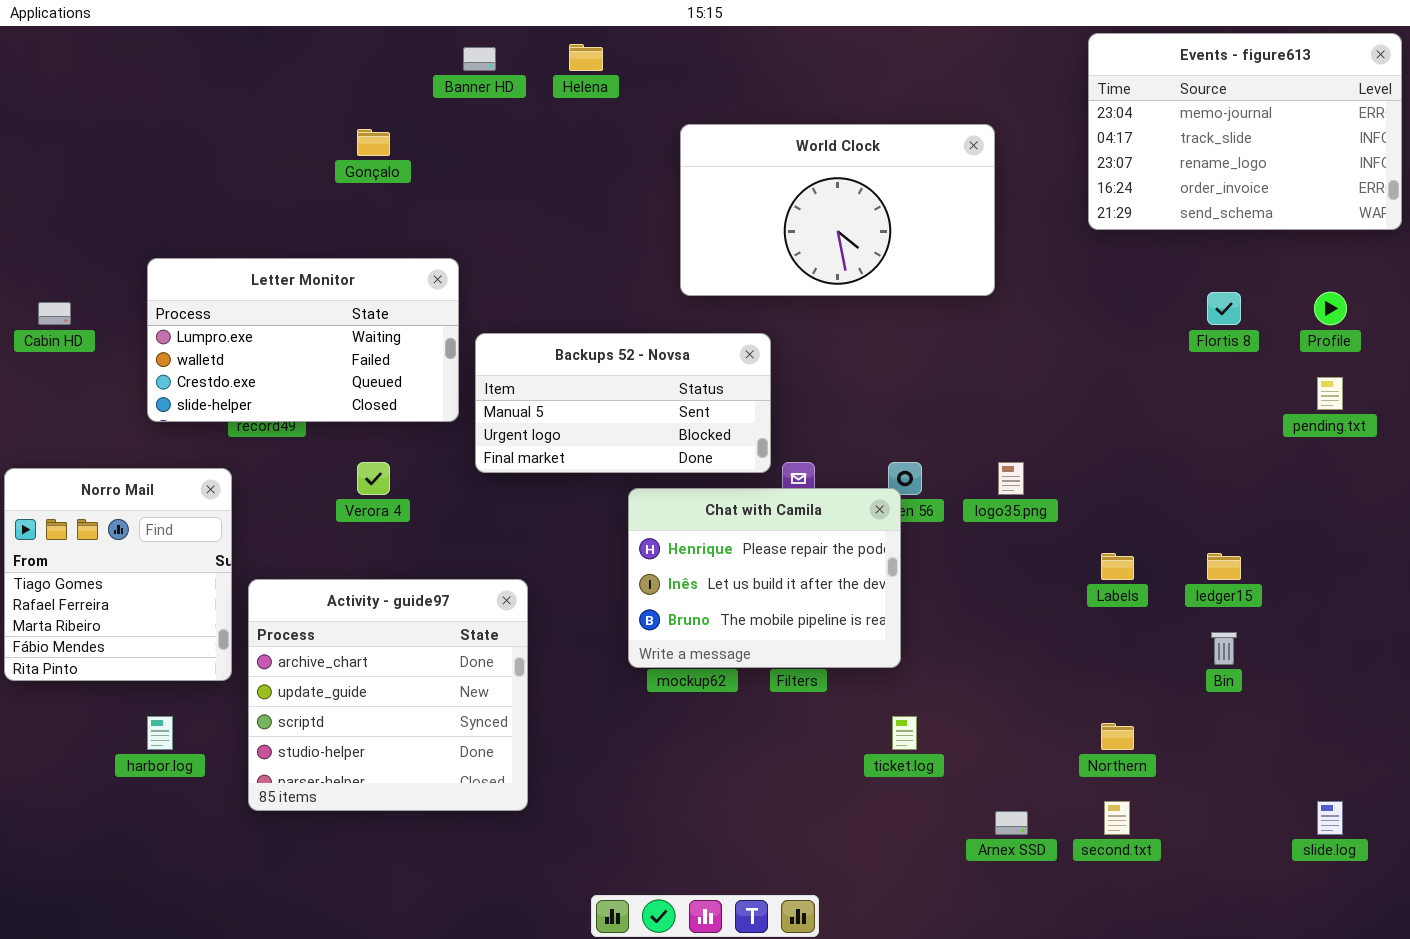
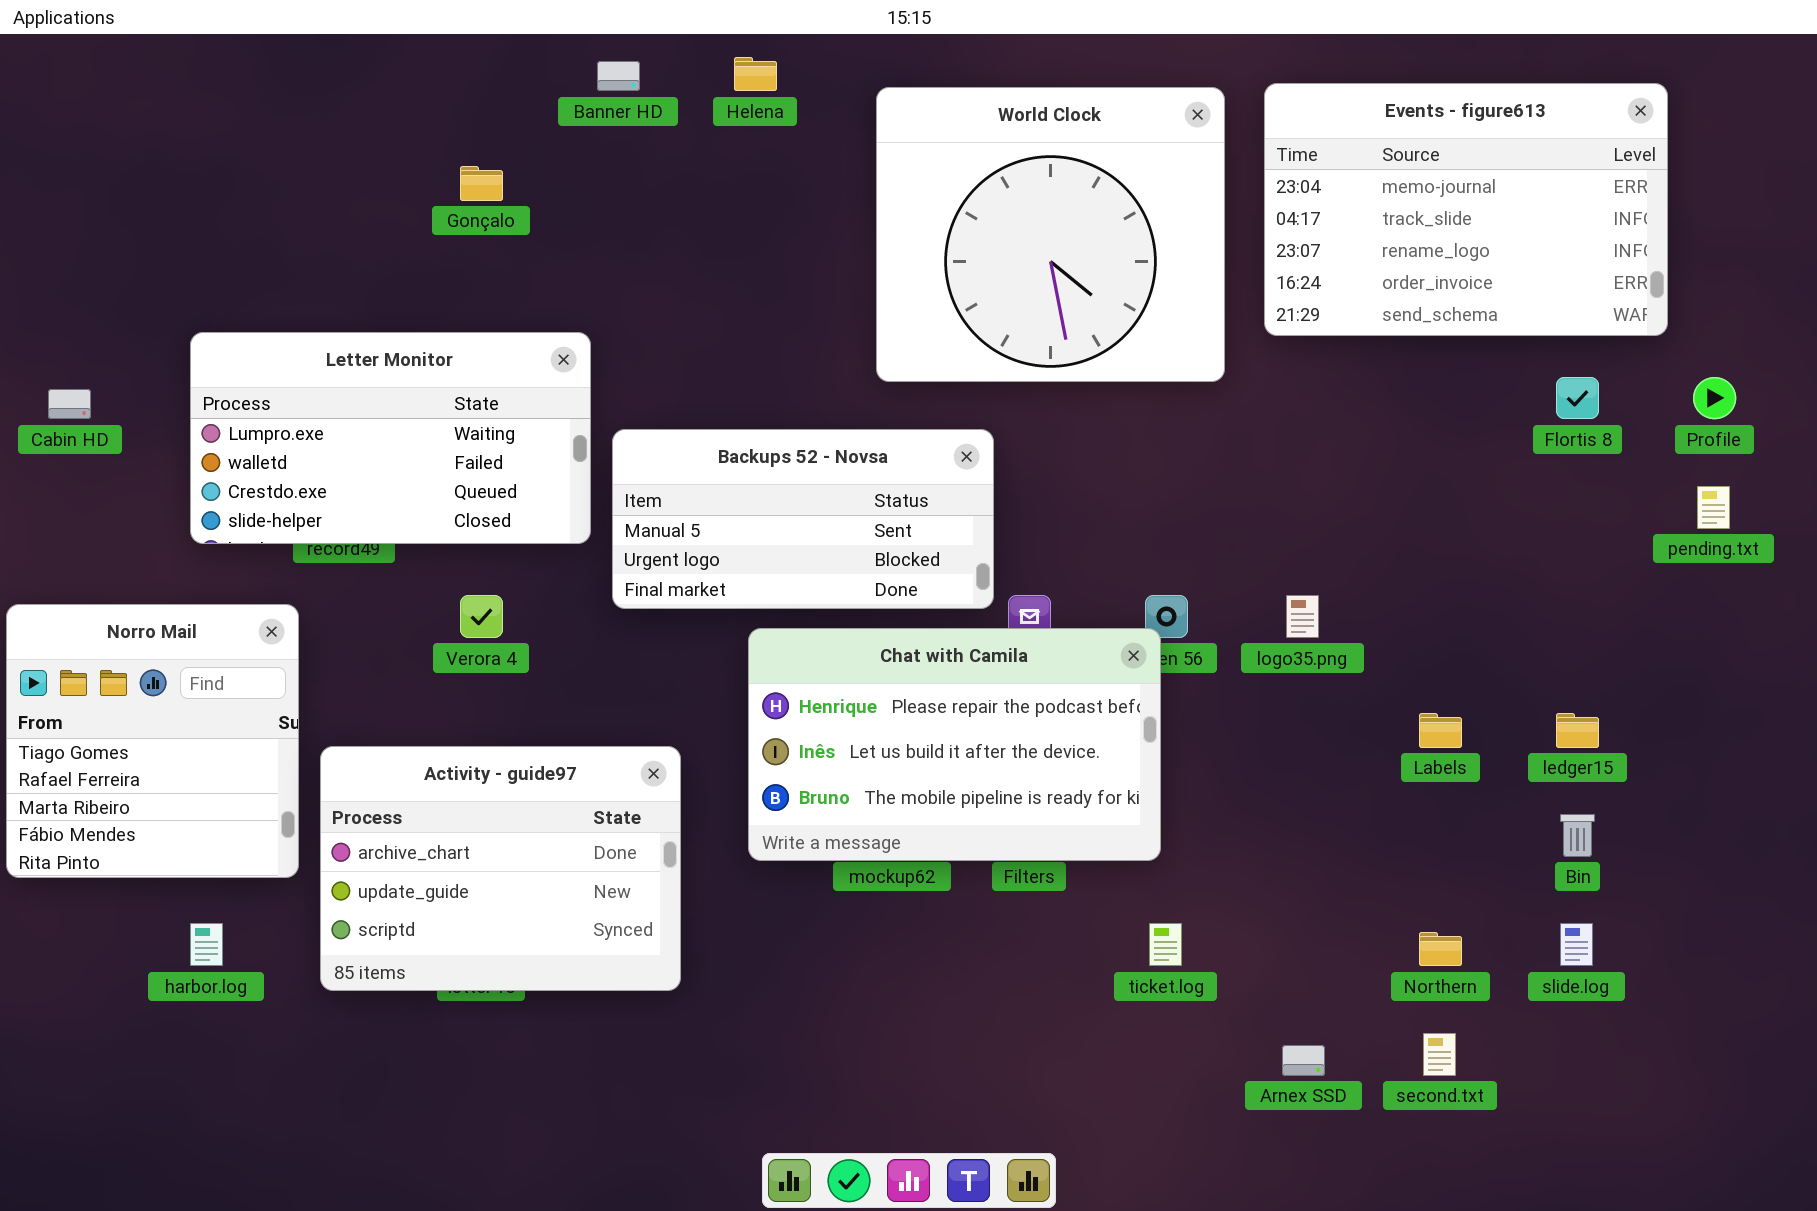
Events - figure613: [1088,33,1402,230] -> [1264,83,1668,336], moved
World Clock: [680,124,995,296] -> [876,87,1225,382], resized
Chat with Camila: [628,488,901,668] -> [748,628,1161,861], resized
Activity - guide97: [248,579,528,811] -> [320,746,681,991], resized
slide.log: [1317,801,1343,835] -> [1560,923,1593,966], moved

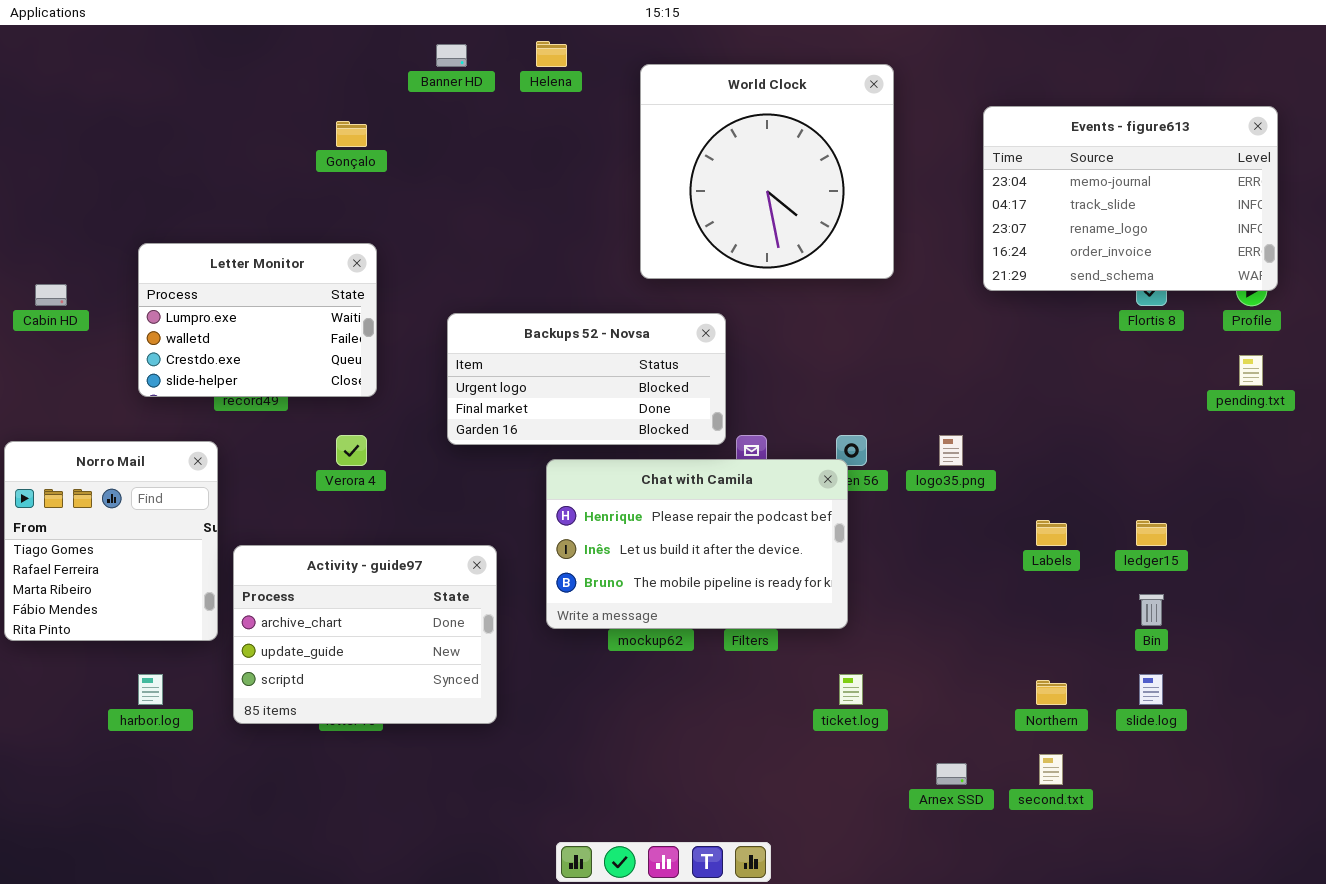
Events - figure613: [1264,83,1668,336] -> [983,106,1278,291], moved
Letter Monitor: [190,332,591,544] -> [138,243,377,397], resized
Backups 52 - Novsa: [612,429,994,609] -> [447,313,726,445], scrolled down 1 row

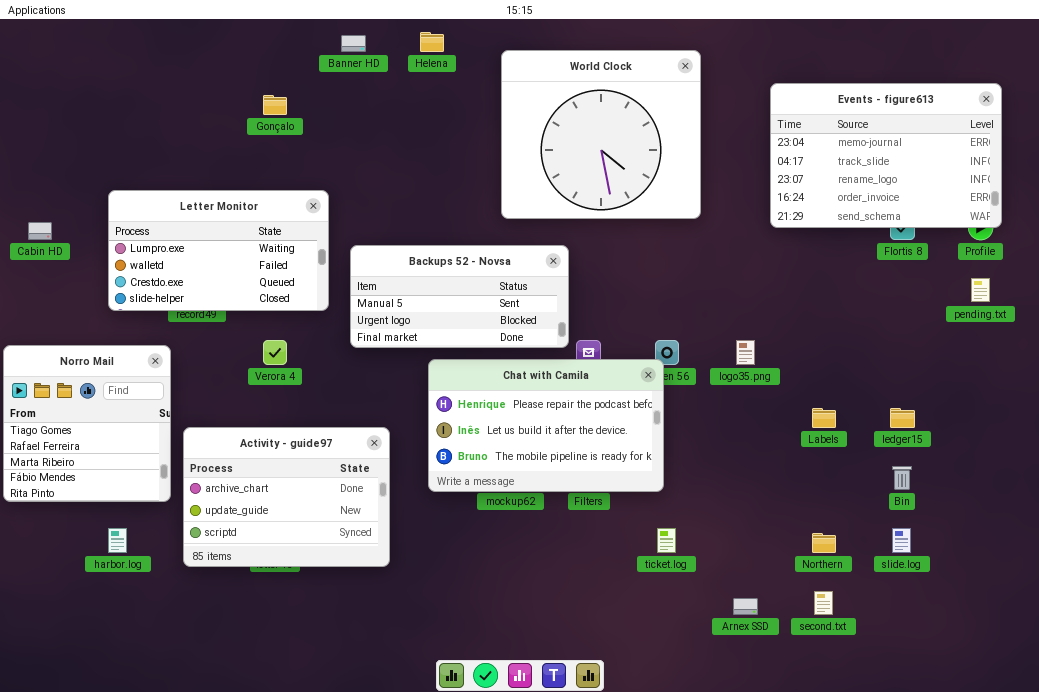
Letter Monitor: [138,243,377,397] -> [108,190,329,311], resized
Backups 52 - Novsa: [447,313,726,445] -> [350,245,569,348], scrolled up 1 row

